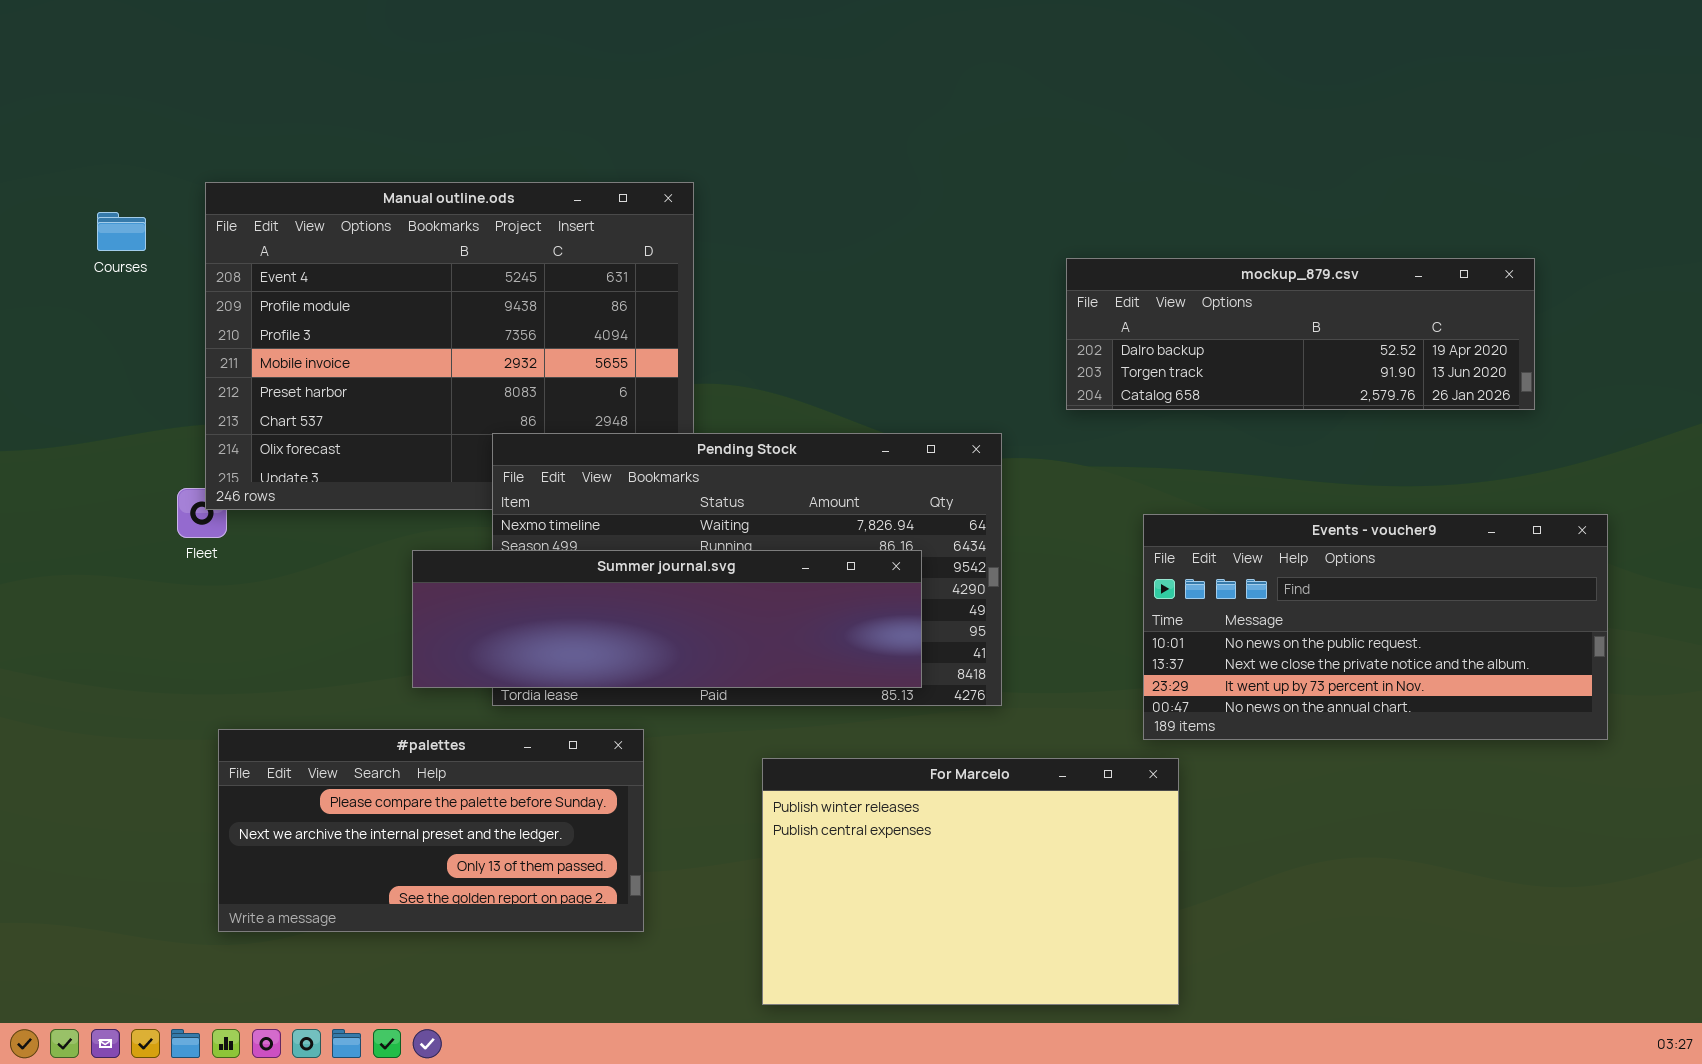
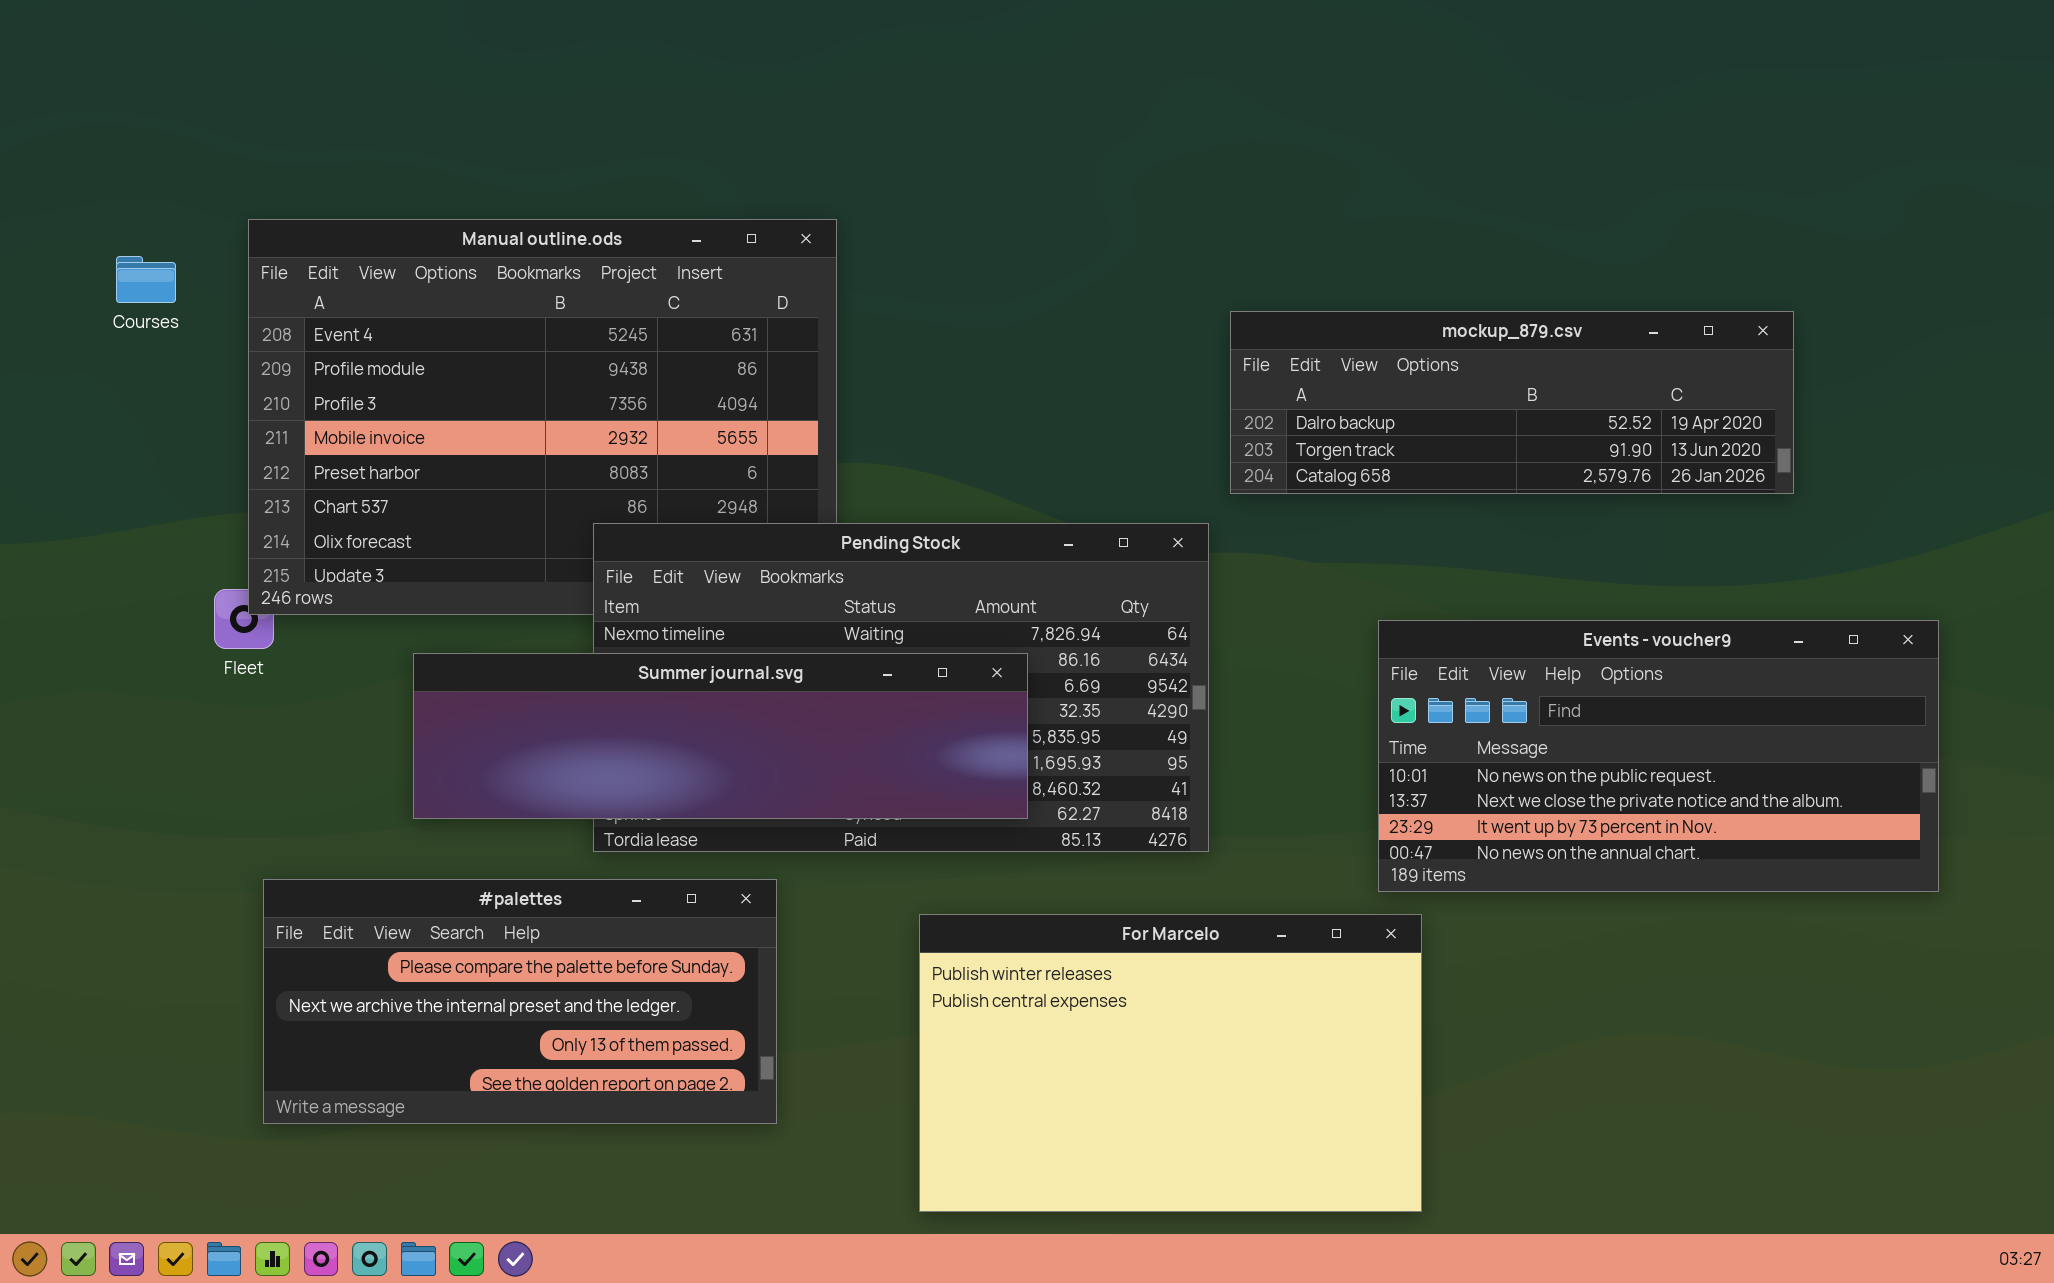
mockup_879.csv: [1066,258,1535,410] -> [1230,311,1794,494], moved
Summer journal.svg: [412,550,922,688] -> [413,653,1028,819], moved

